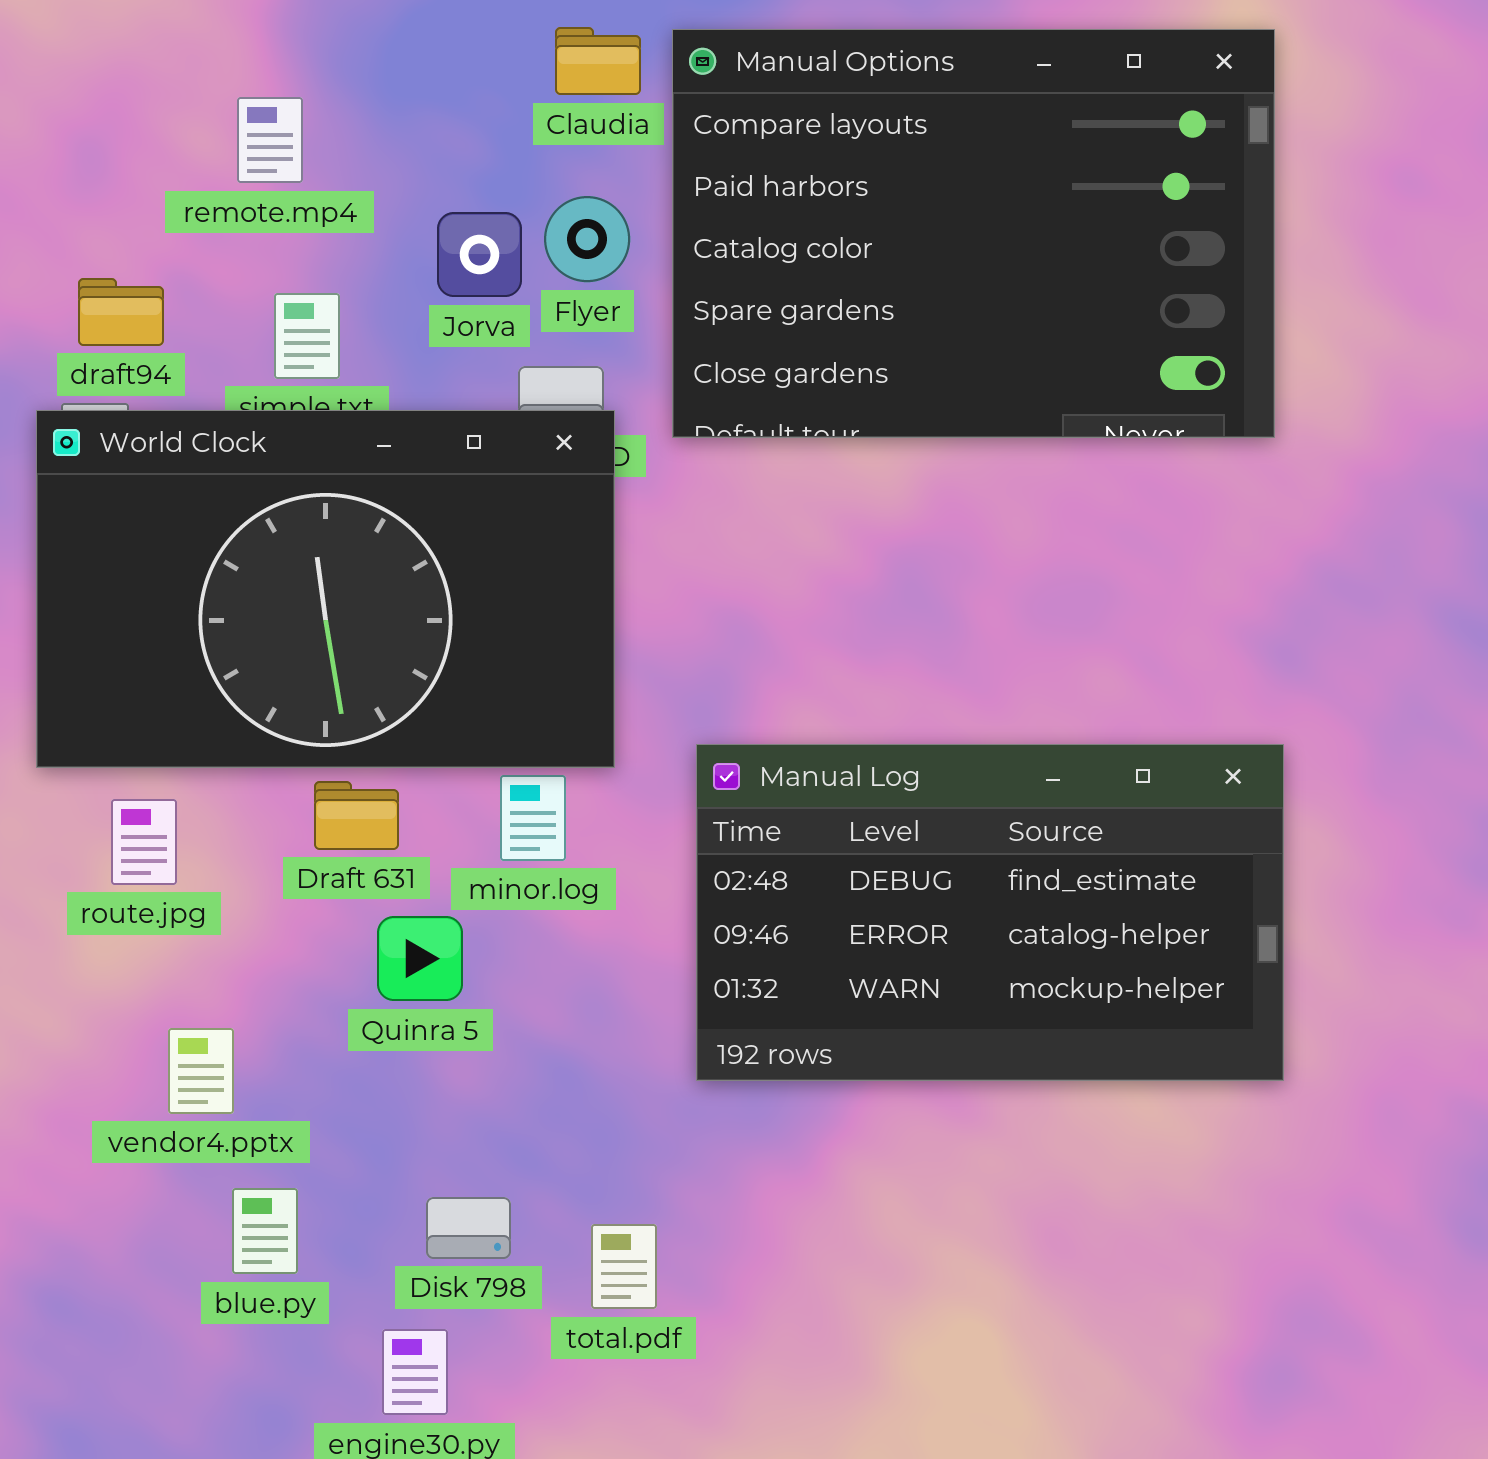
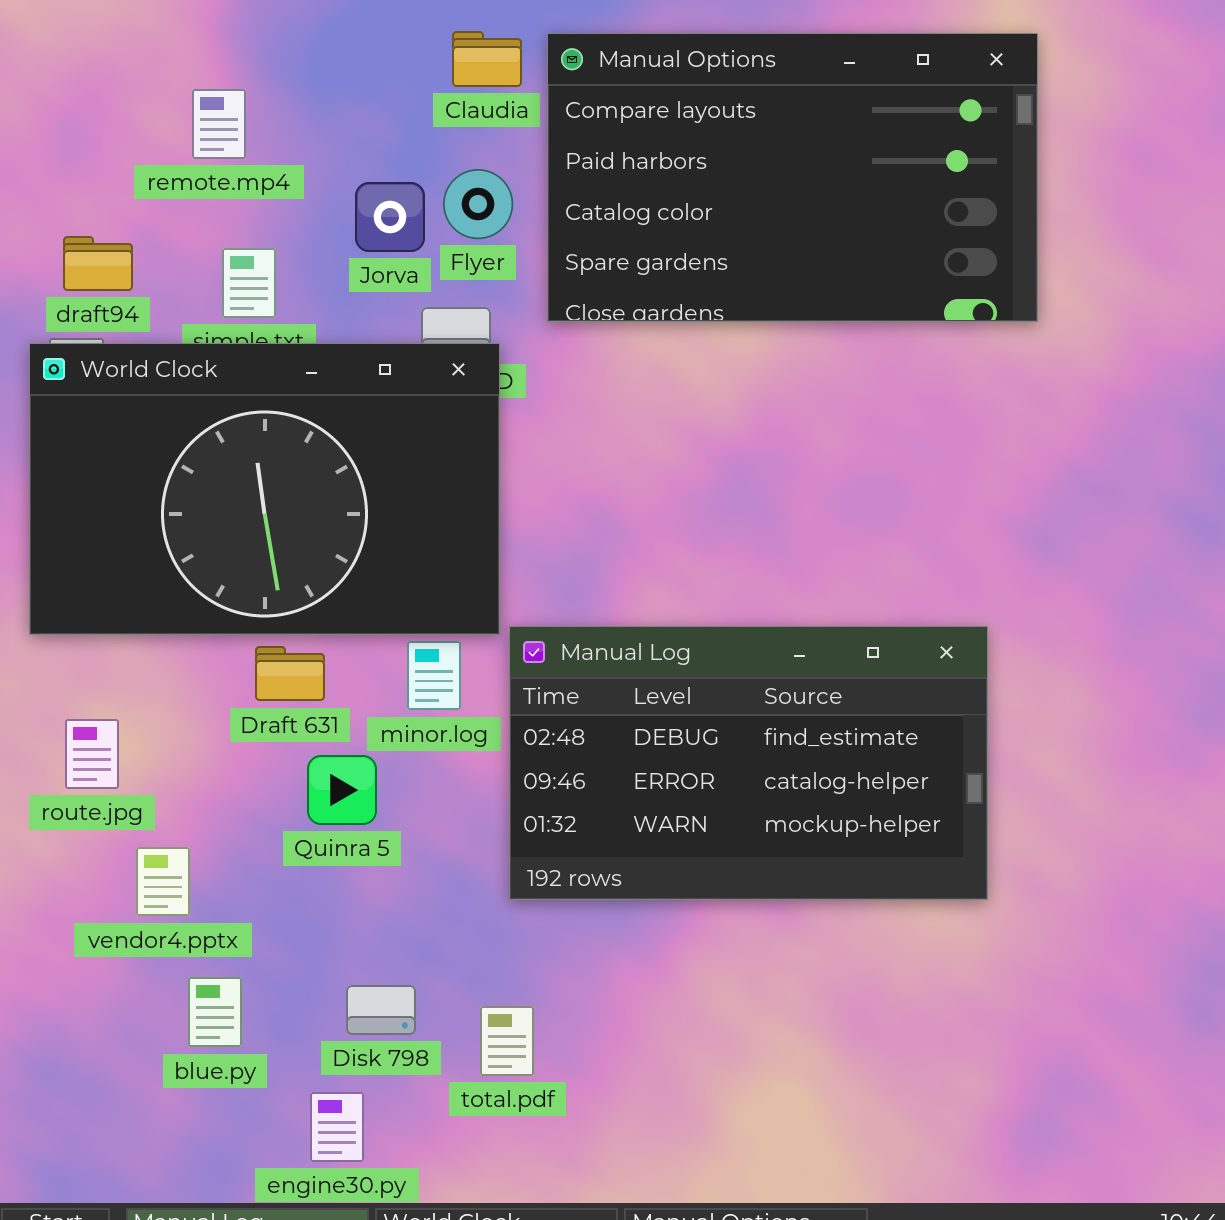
Manual Options: [672,29,1275,438] -> [547,33,1038,322], resized
Manual Log: [696,744,1284,1081] -> [509,626,988,900], moved
route.jpg: [111,799,177,885] -> [65,719,119,789], moved

